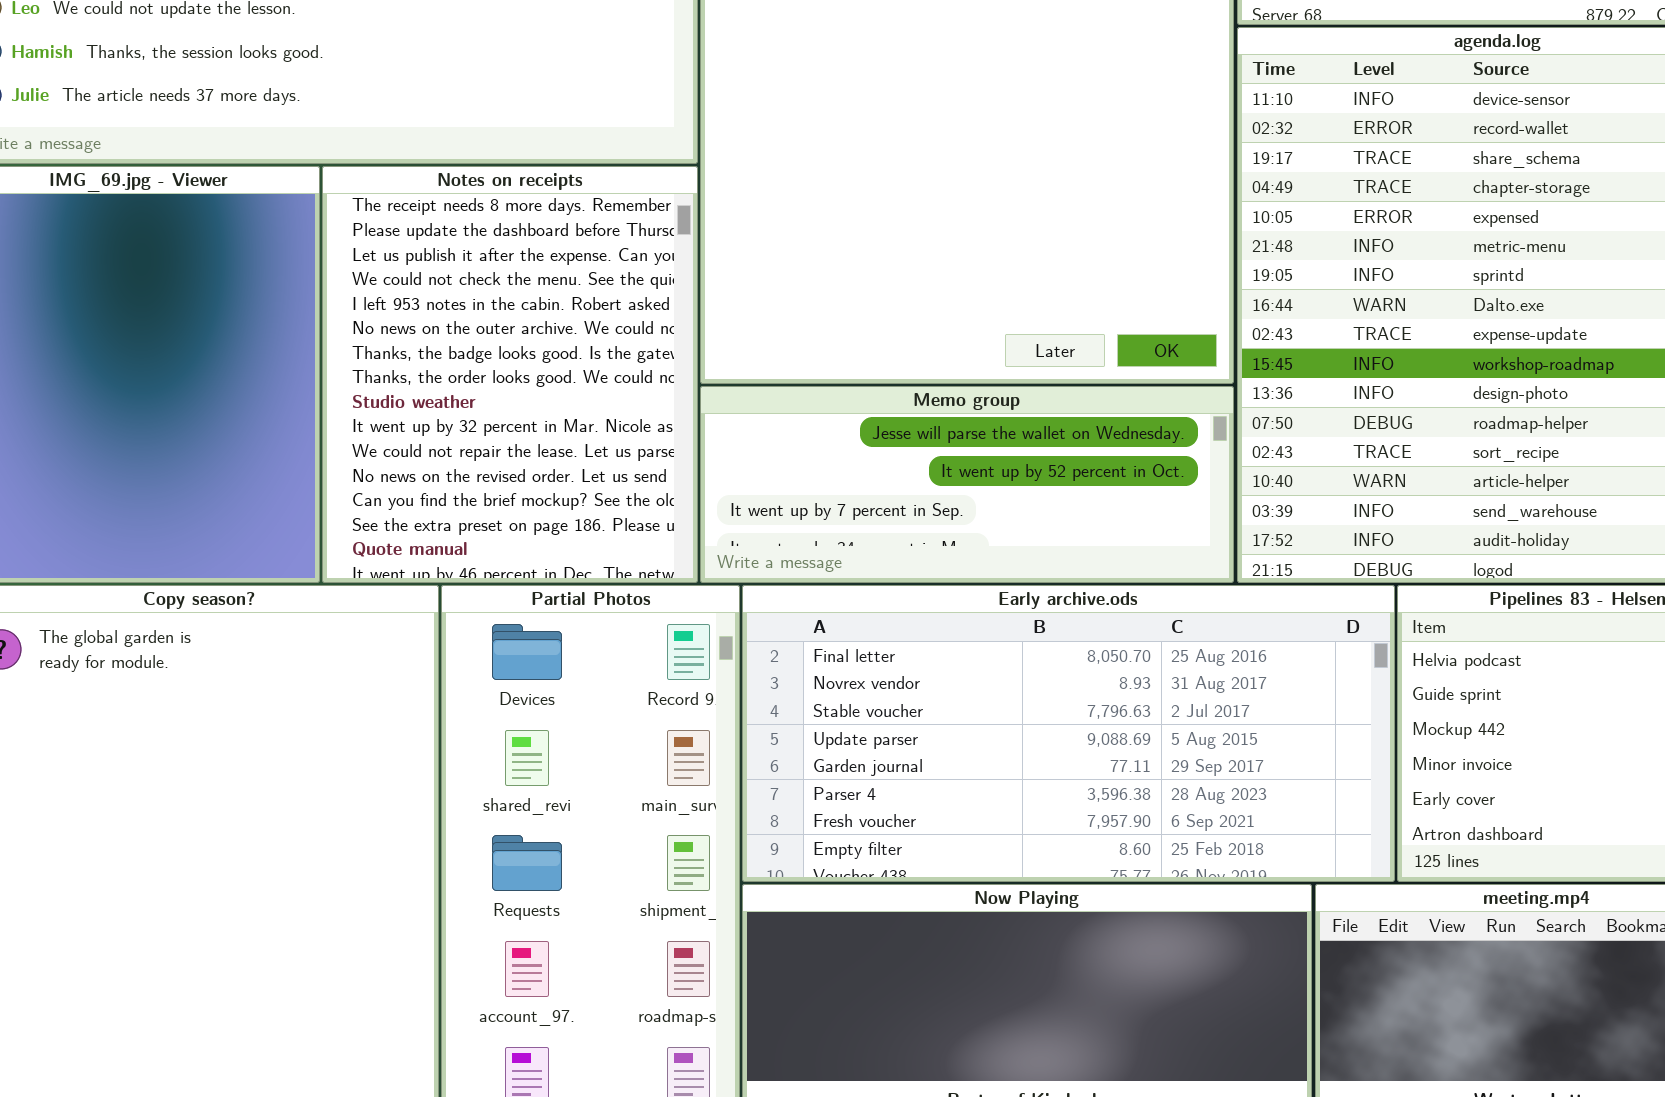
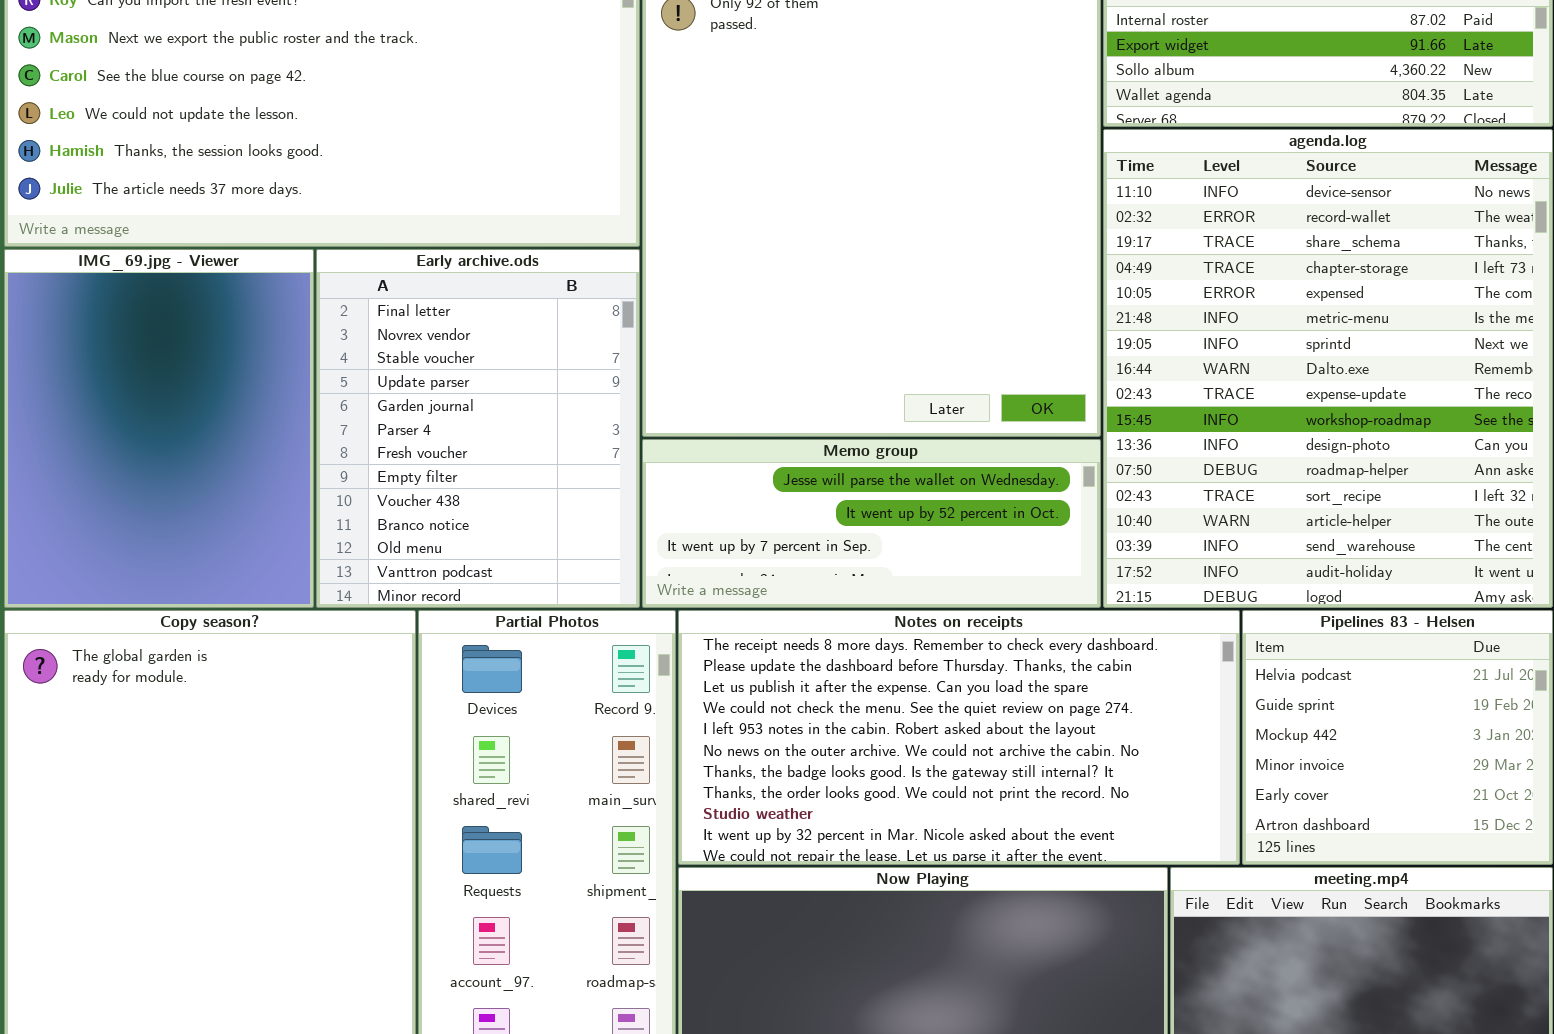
Notes on receipts: [322,166,698,583] -> [678,610,1240,865], moved, resized
Early archive.ods: [742,585,1395,882] -> [316,249,640,608], moved, resized

